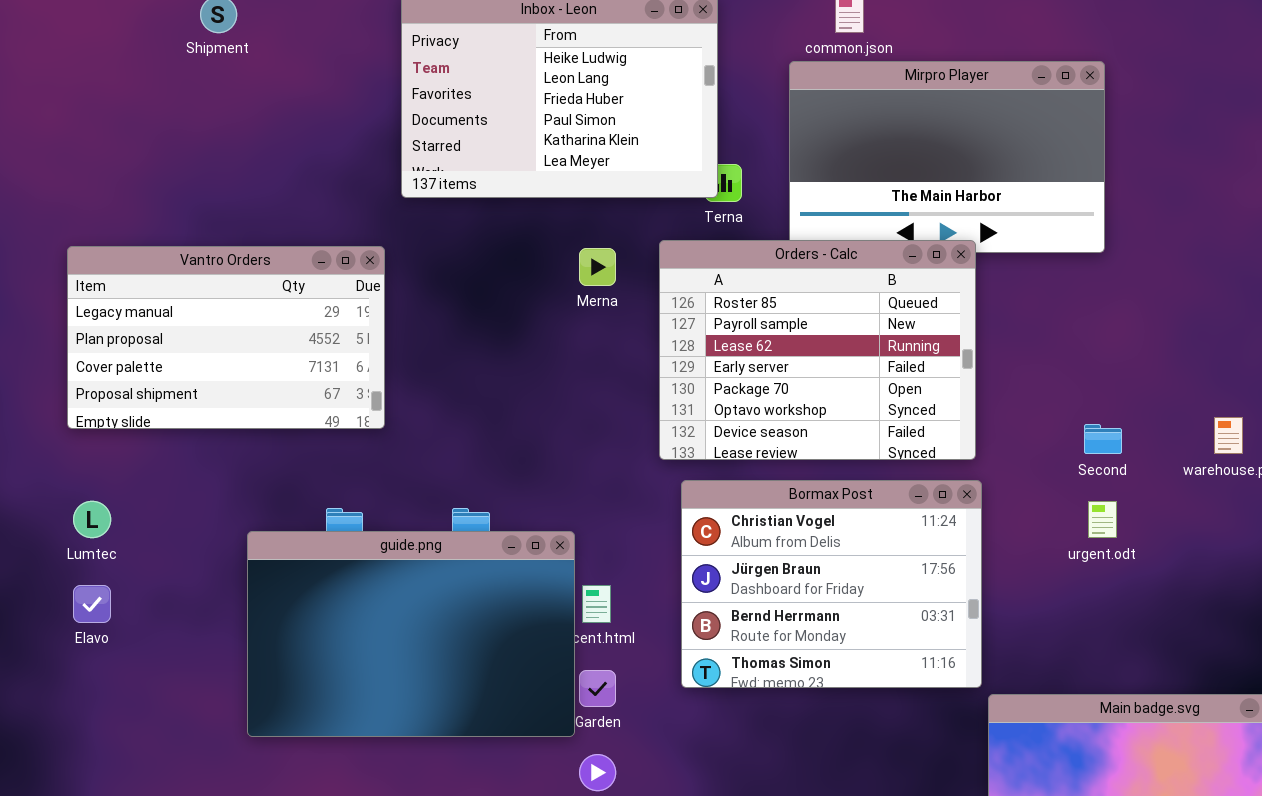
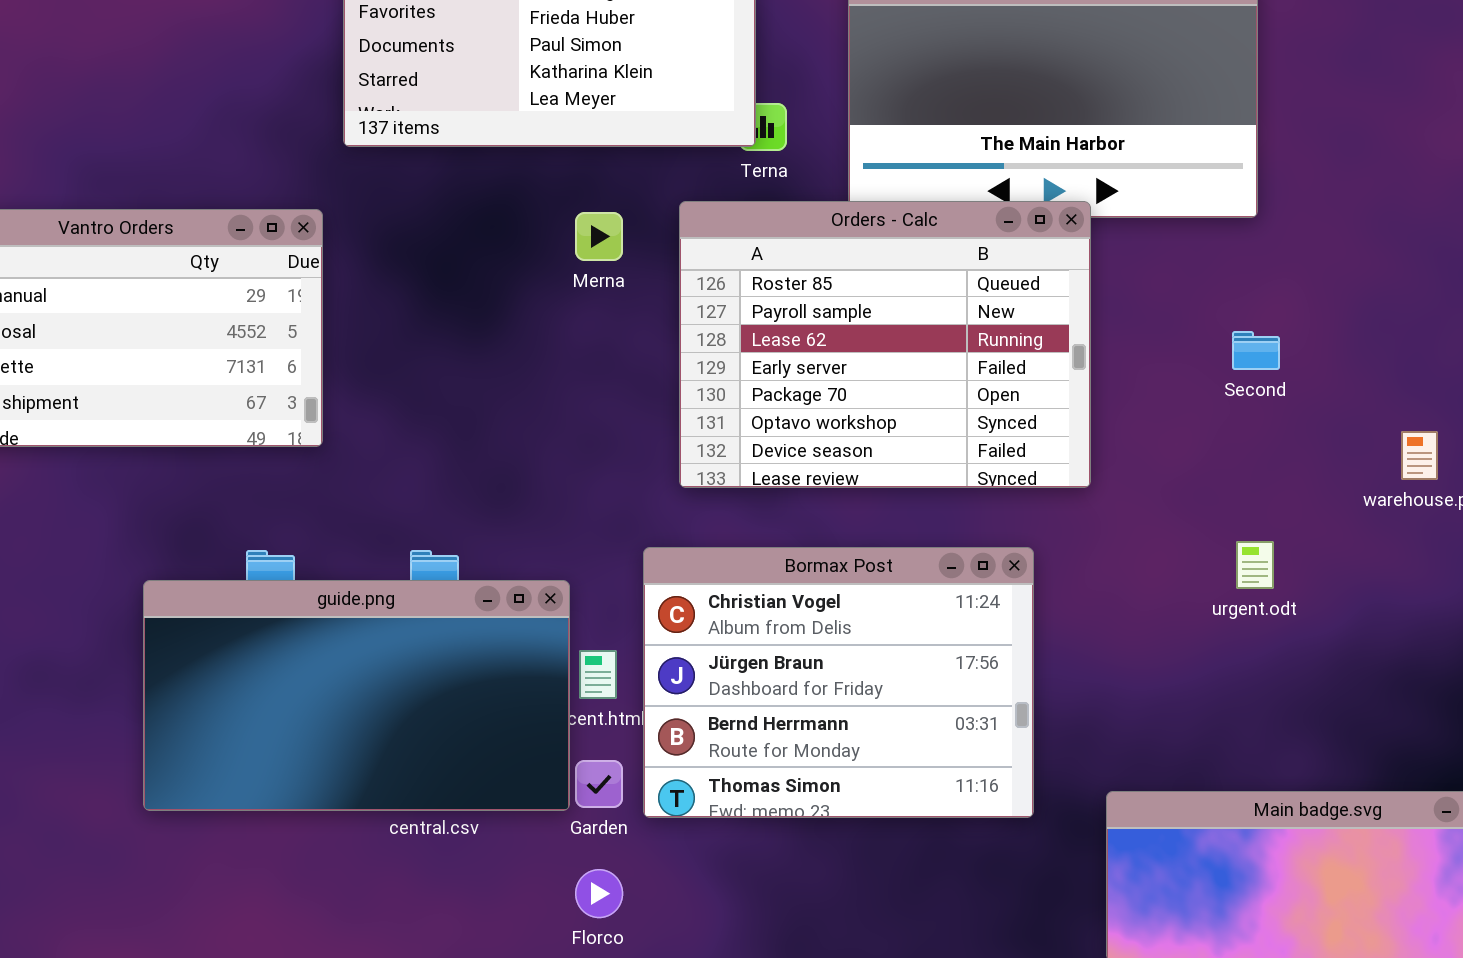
Second: [1084,424,1122,454] -> [1232,331,1280,370], moved
Bormax Post: [681,480,982,688] -> [643,547,1034,818], moved
guide.png: [247,531,575,737] -> [143,580,570,811], resized

